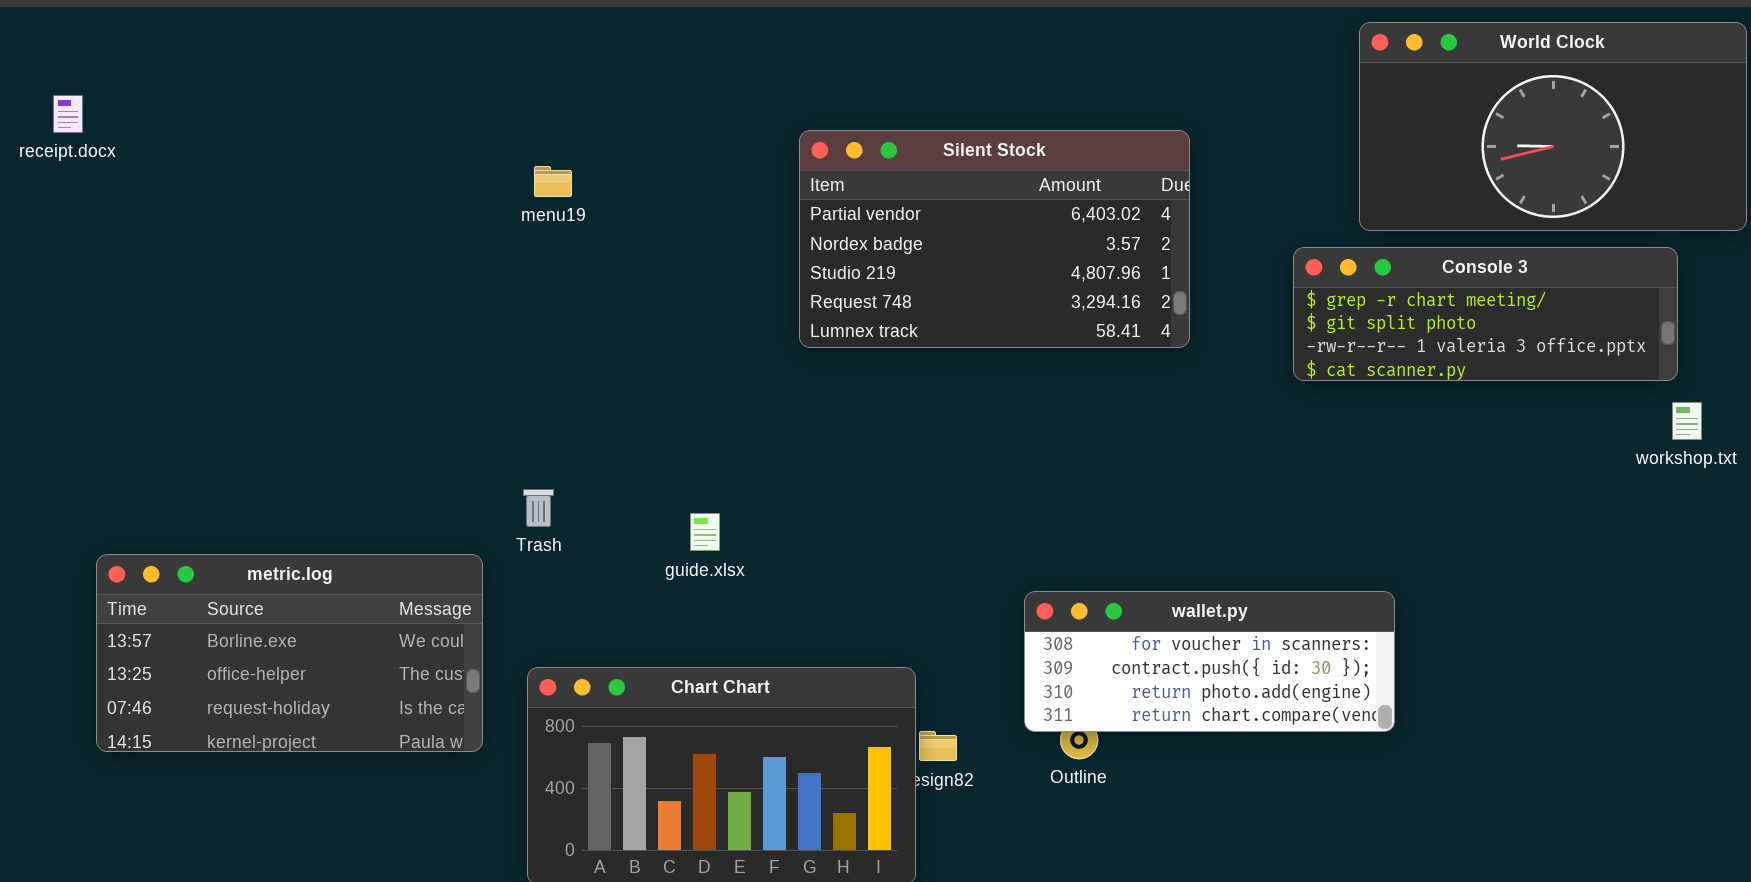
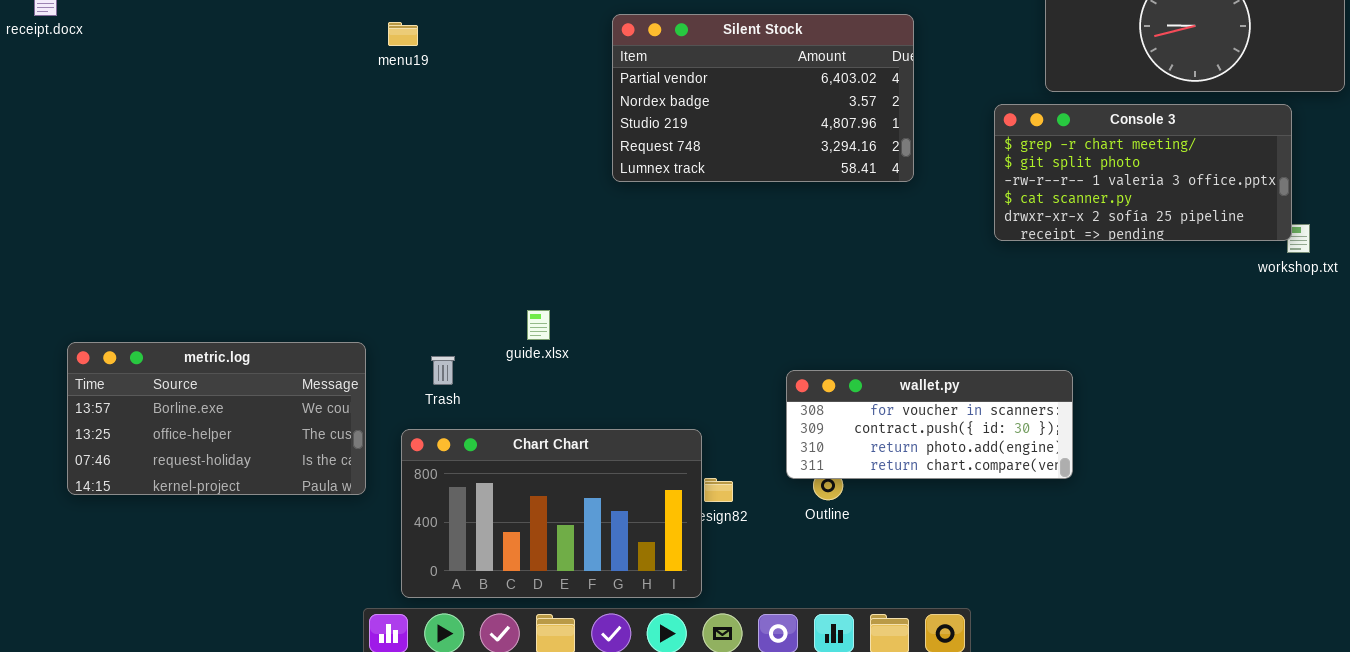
menu19: [534,166,572,197] -> [388,22,418,46], moved
Console 3: [1293,247,1678,381] -> [994,104,1292,241], resized
Trash: [523,489,554,527] -> [431,356,455,385], moved

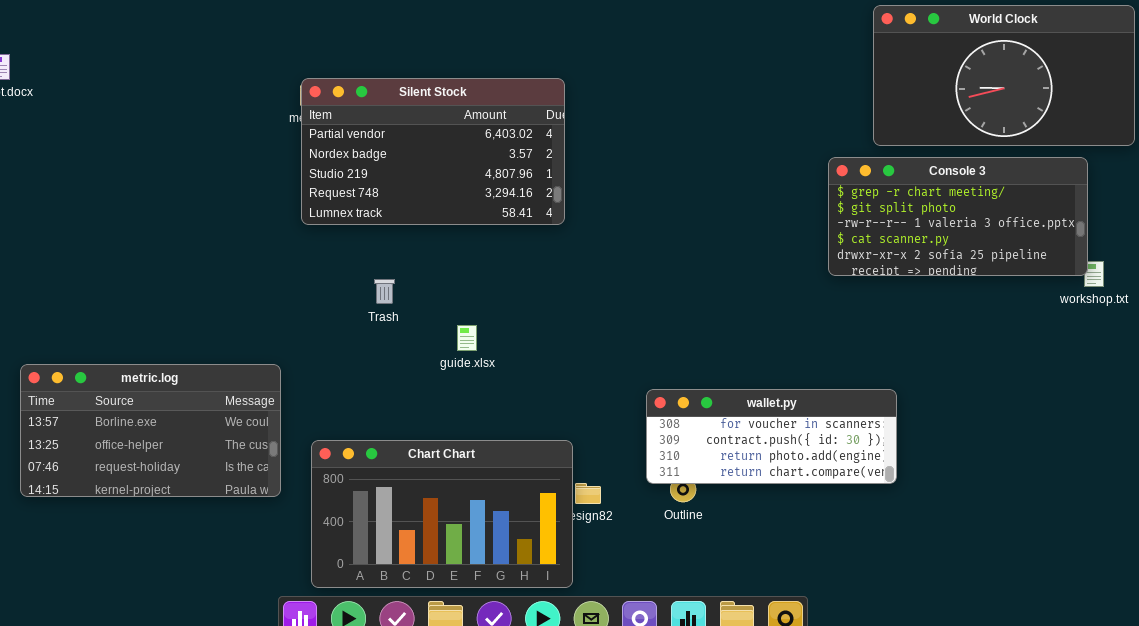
Silent Stock: [612,14,914,182] -> [301,78,565,225], moved
guide.xlsx: [527,310,550,340] -> [457,325,477,351], moved
Trash: [431,356,455,385] -> [374,279,395,304], moved

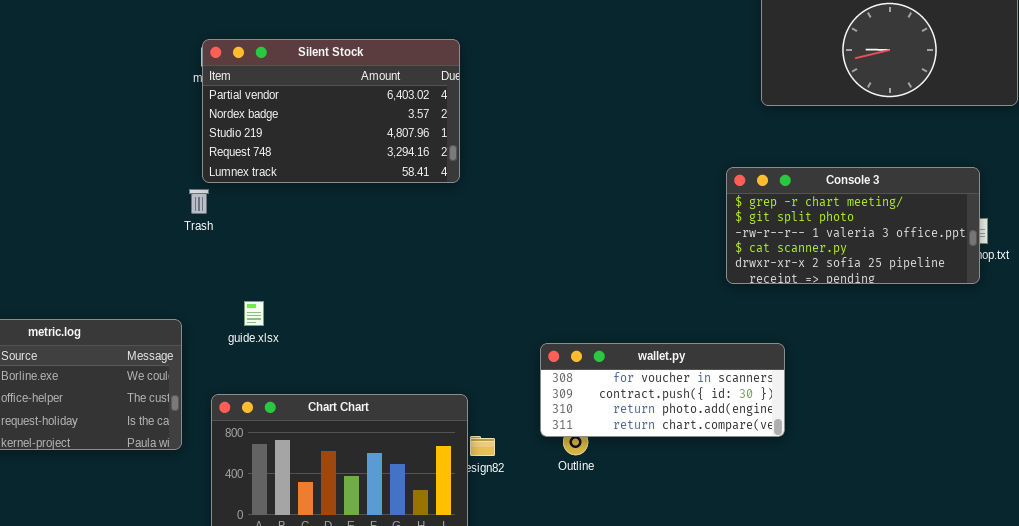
Console 3: [828,157,1088,276] -> [726,167,980,284], moved
Trash: [374,279,395,304] -> [189,189,209,214], moved
guide.xlsx: [457,325,477,351] -> [244,301,264,326], moved

